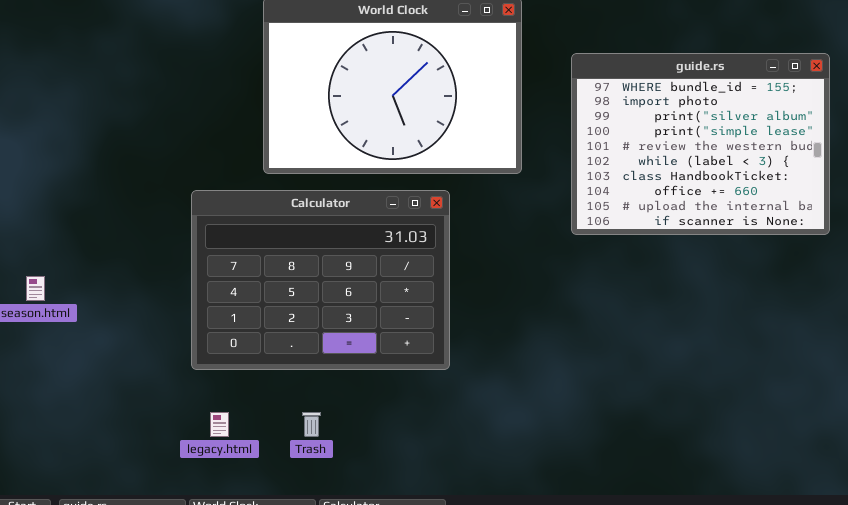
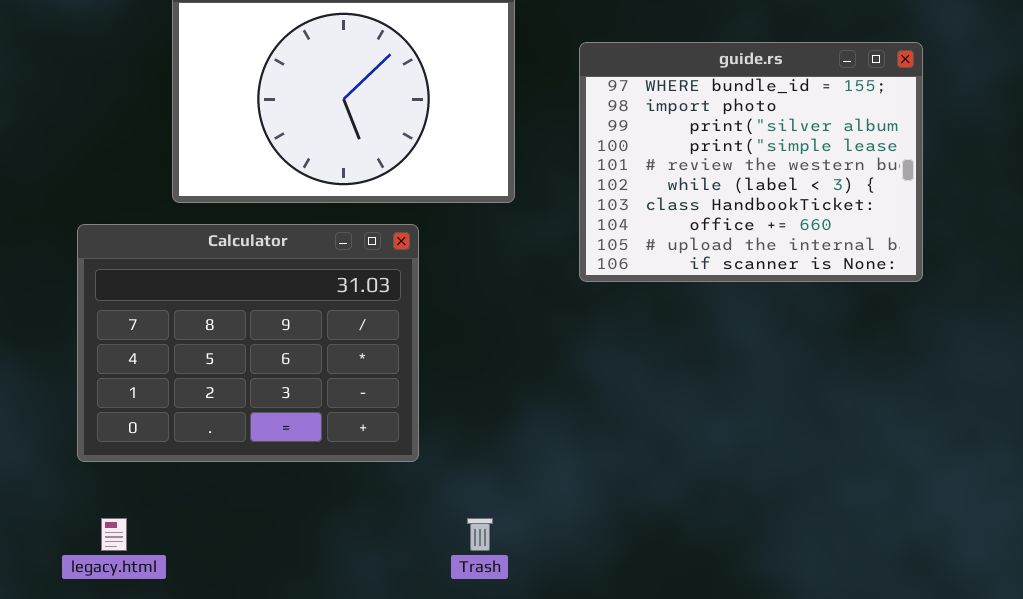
Trash: [302,412,321,437] -> [467,518,493,551], moved

